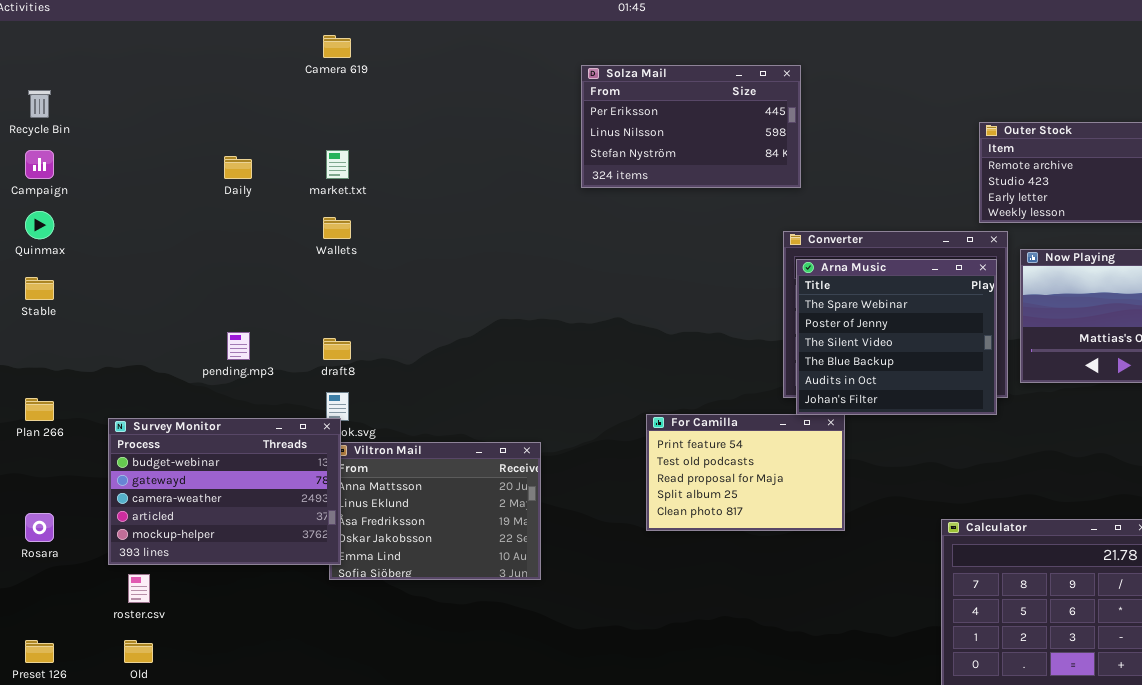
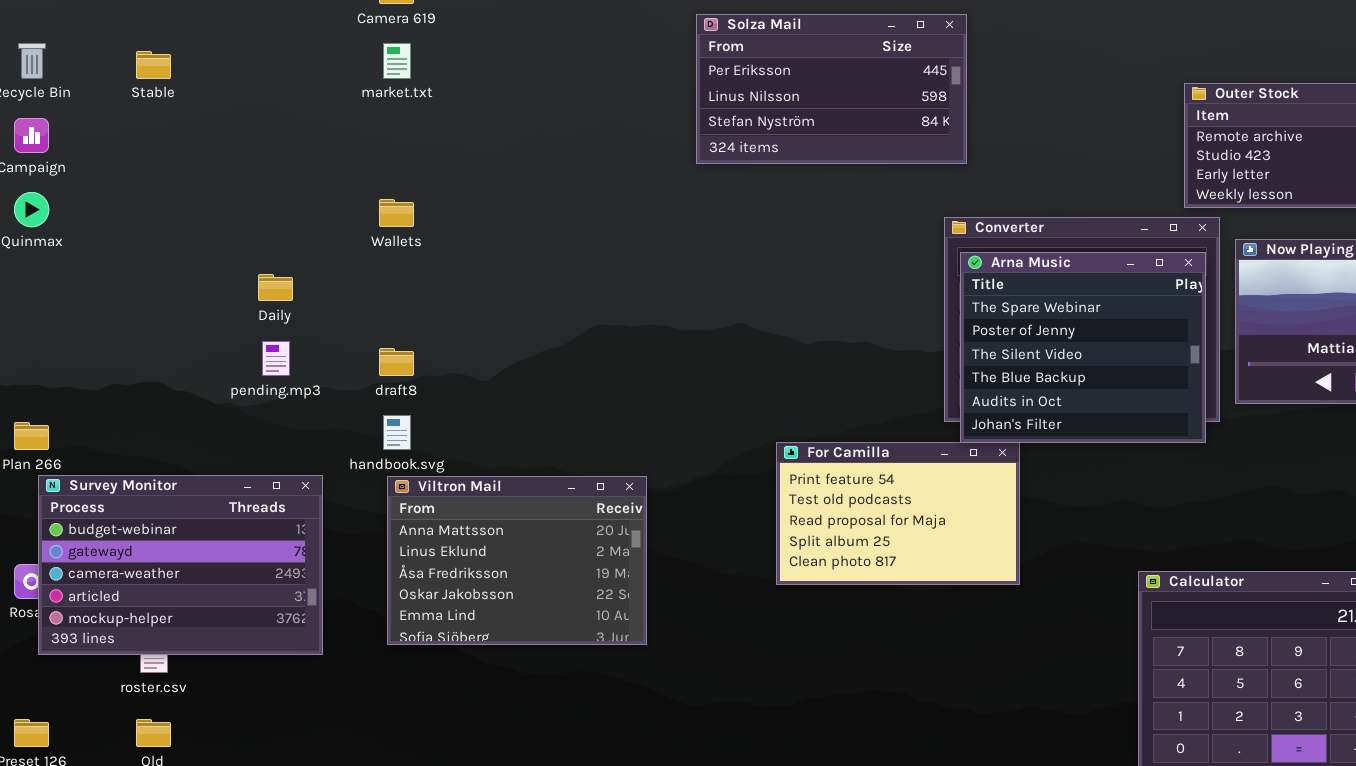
market.txt: [326,150,349,179] -> [383,43,411,79], moved
Daily: [224,156,252,179] -> [258,274,293,301], moved
Stable: [25,277,54,300] -> [136,51,171,79], moved
Survey Monitor: [108,418,341,565] -> [38,475,323,655], moved

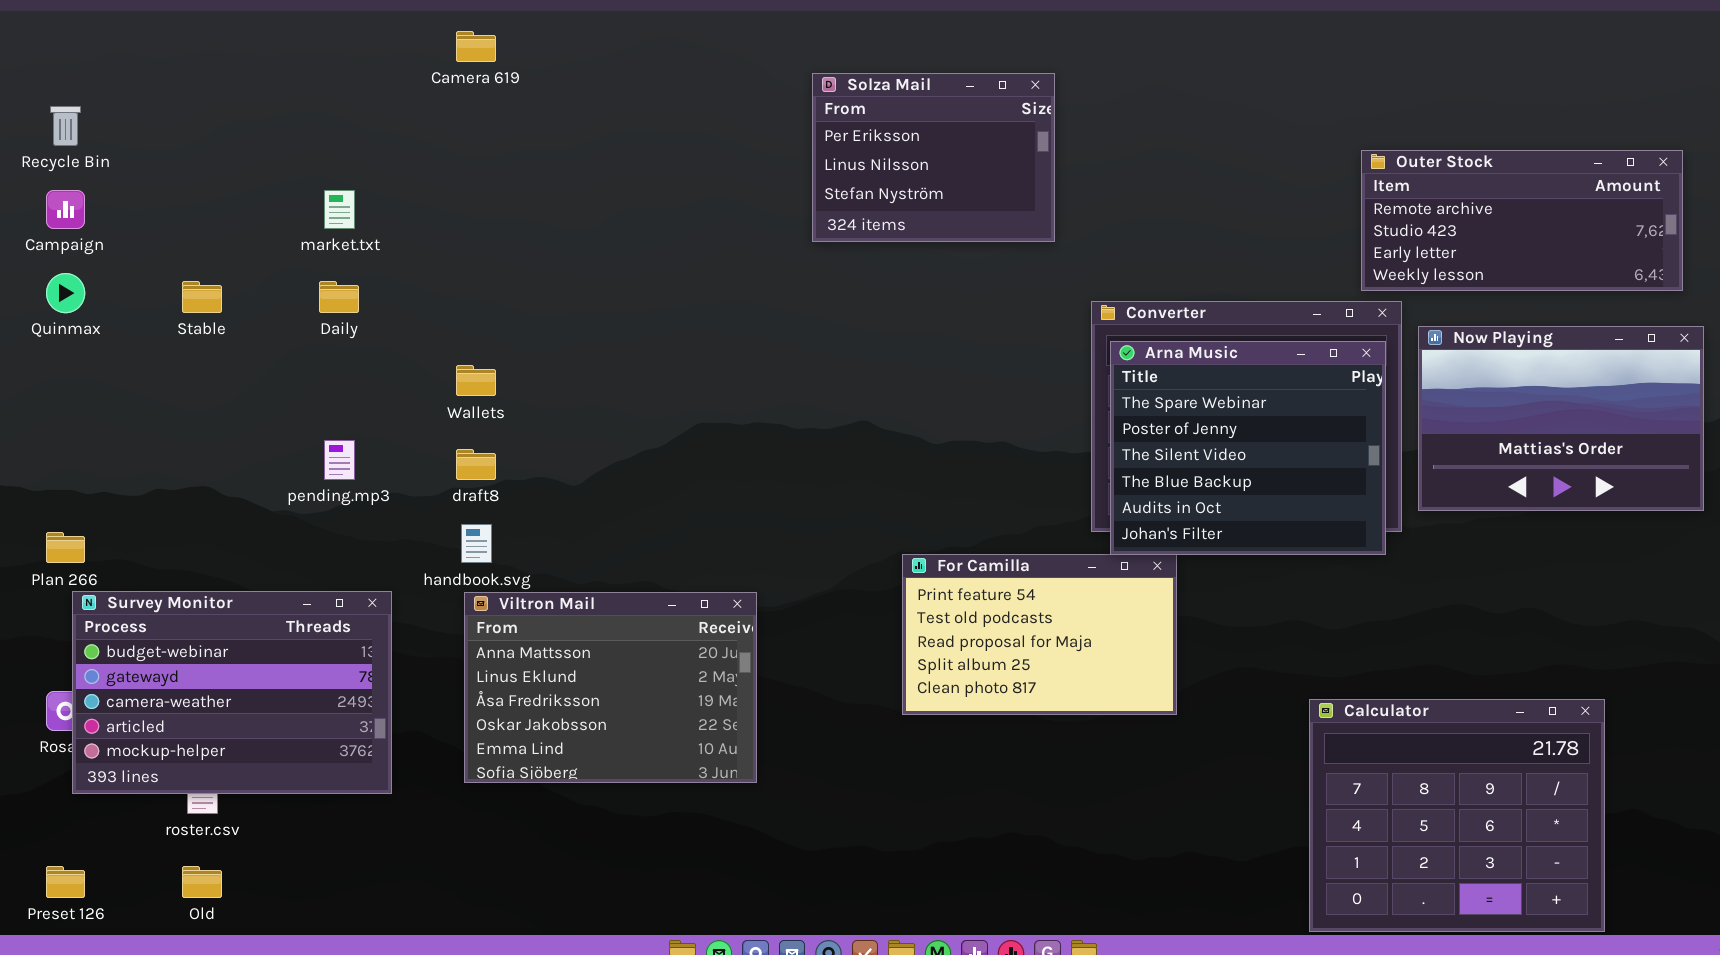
Solza Mail: [696,14,967,164] -> [812,73,1055,242], resized
market.txt: [383,43,411,79] -> [324,190,355,229], moved
Stable: [136,51,171,79] -> [182,281,222,313], moved
Wallets: [379,199,414,227] -> [456,365,496,396], moved
Daily: [258,274,293,301] -> [319,281,359,313], moved

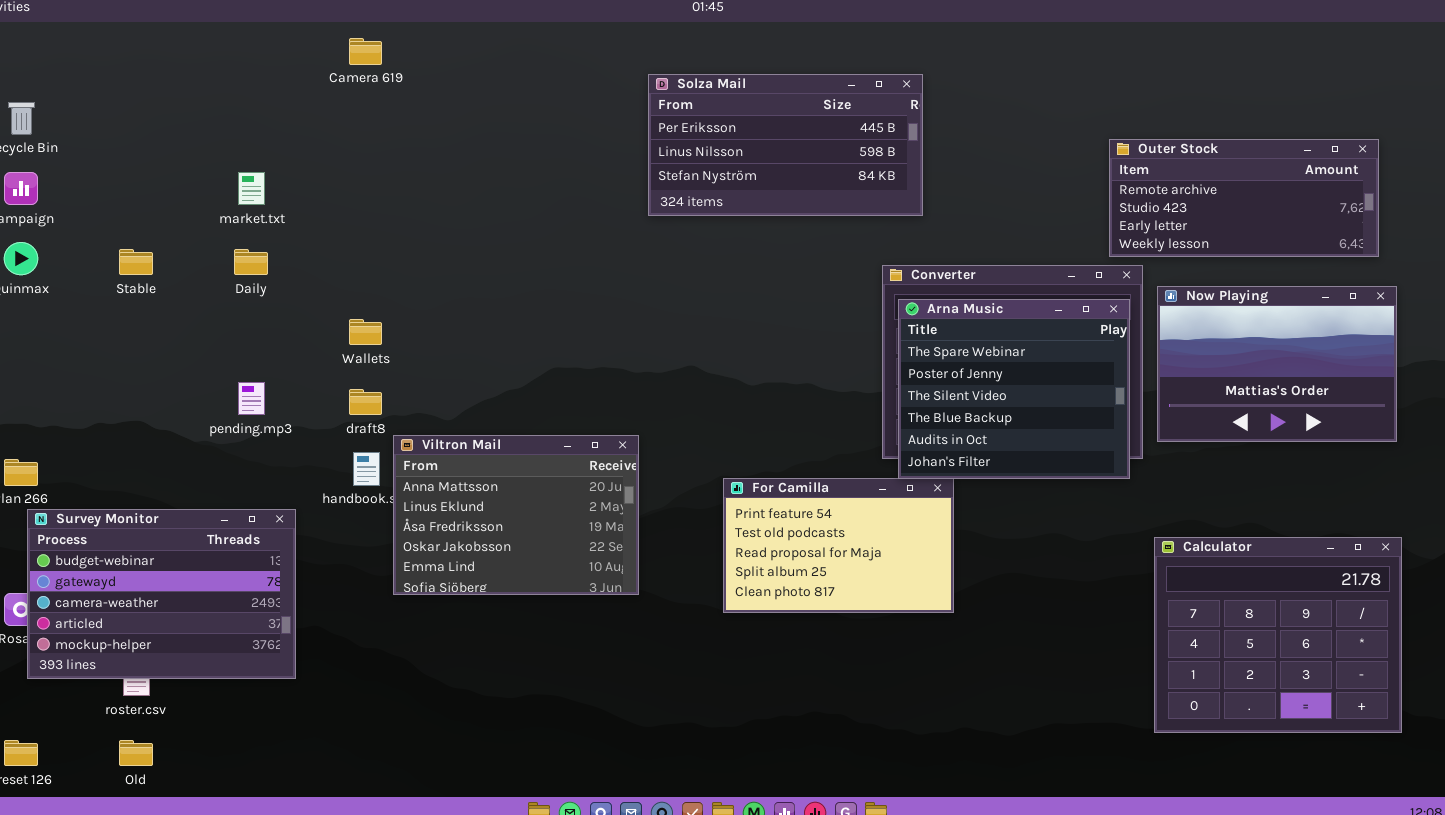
Solza Mail: [812,73,1055,242] -> [648,74,923,216], resized
Viltron Mail: [464,592,757,783] -> [393,435,639,595], moved
Calculator: [1309,699,1605,932] -> [1154,537,1402,733], moved

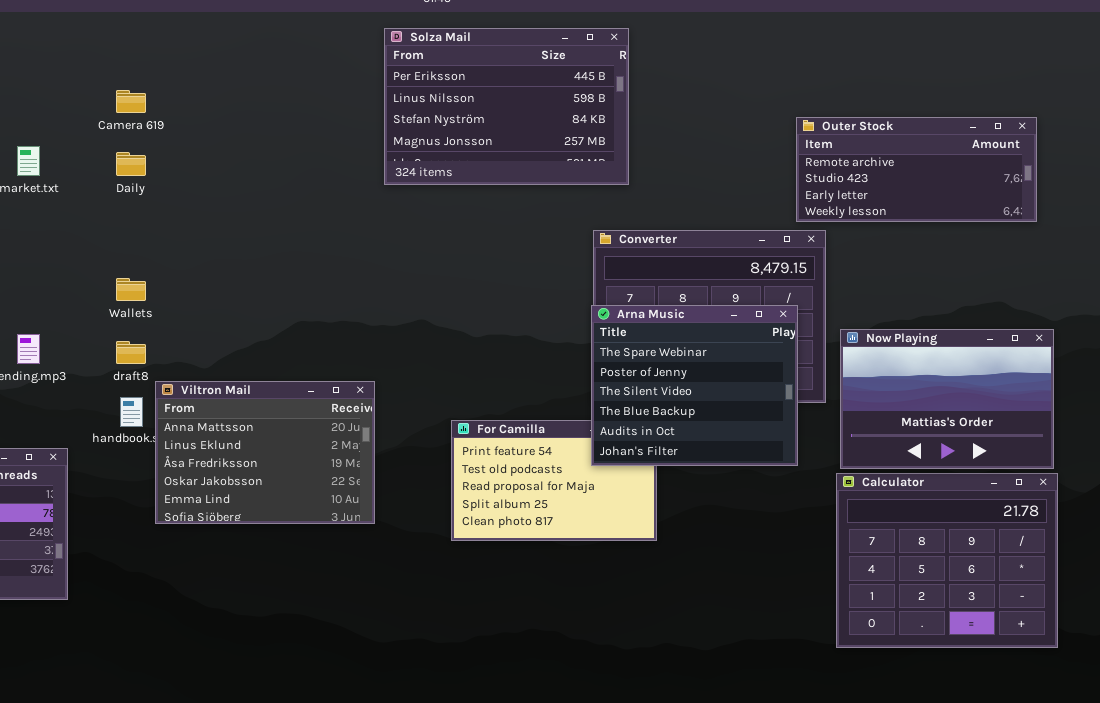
Camera 619: [349,38,382,65] -> [116,90,146,113], moved
Solza Mail: [648,74,923,216] -> [384,28,629,185], resized
Daily: [234,249,268,275] -> [116,152,146,176], moved
Now Playing: [1157,286,1397,442] -> [840,329,1054,469], moved
Arna Music: [898,299,1130,479] -> [591,305,798,466], moved

